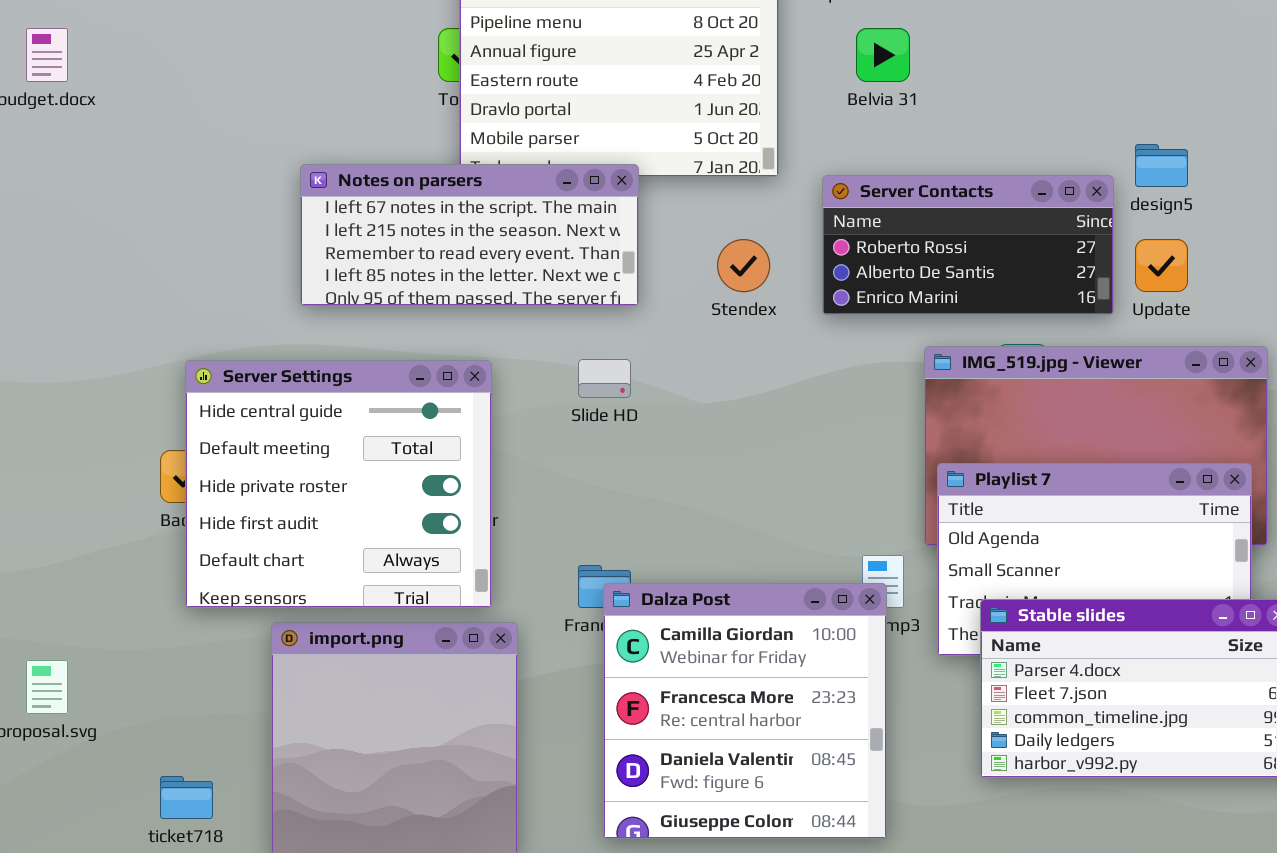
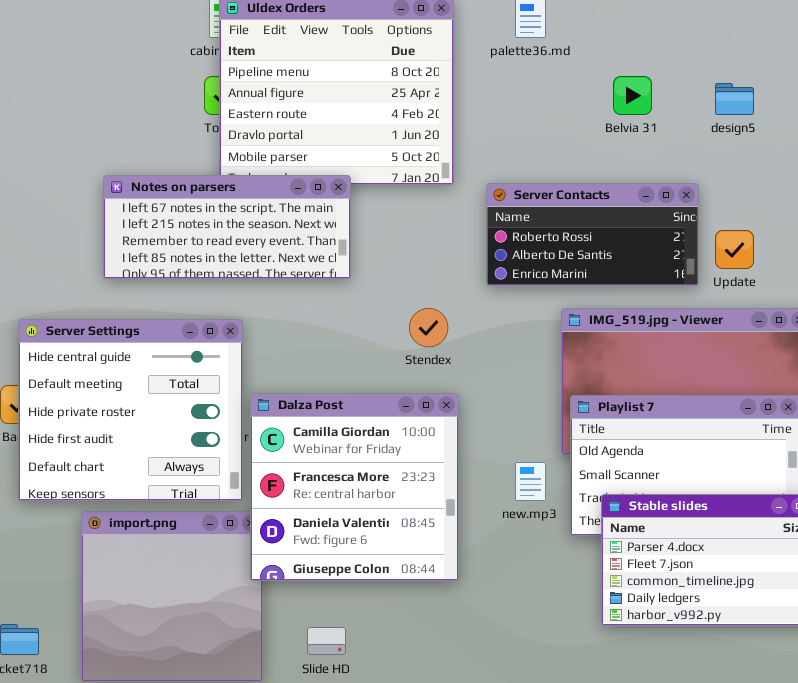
Belvia 31: [856,28,910,82] -> [613,76,652,115], moved
design5: [1135,144,1188,187] -> [715,83,754,115], moved
Stendex: [717,239,770,292] -> [409,308,448,347], moved
Slide HD: [578,359,631,398] -> [307,627,346,655], moved
Dalza Post: [603,583,887,839] -> [250,393,459,581], moved

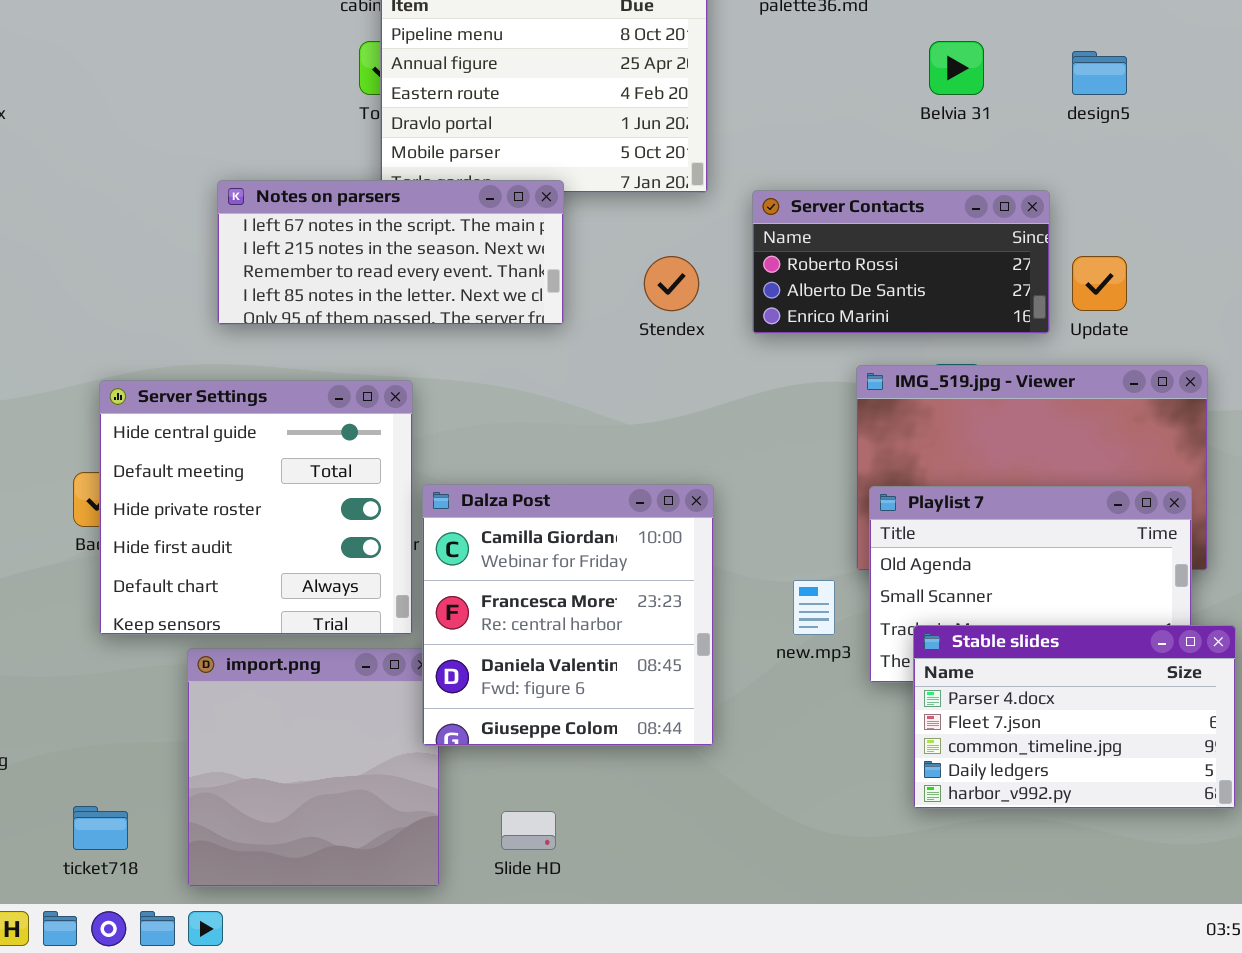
Stendex: [409,308,448,347] -> [644,256,699,311], moved

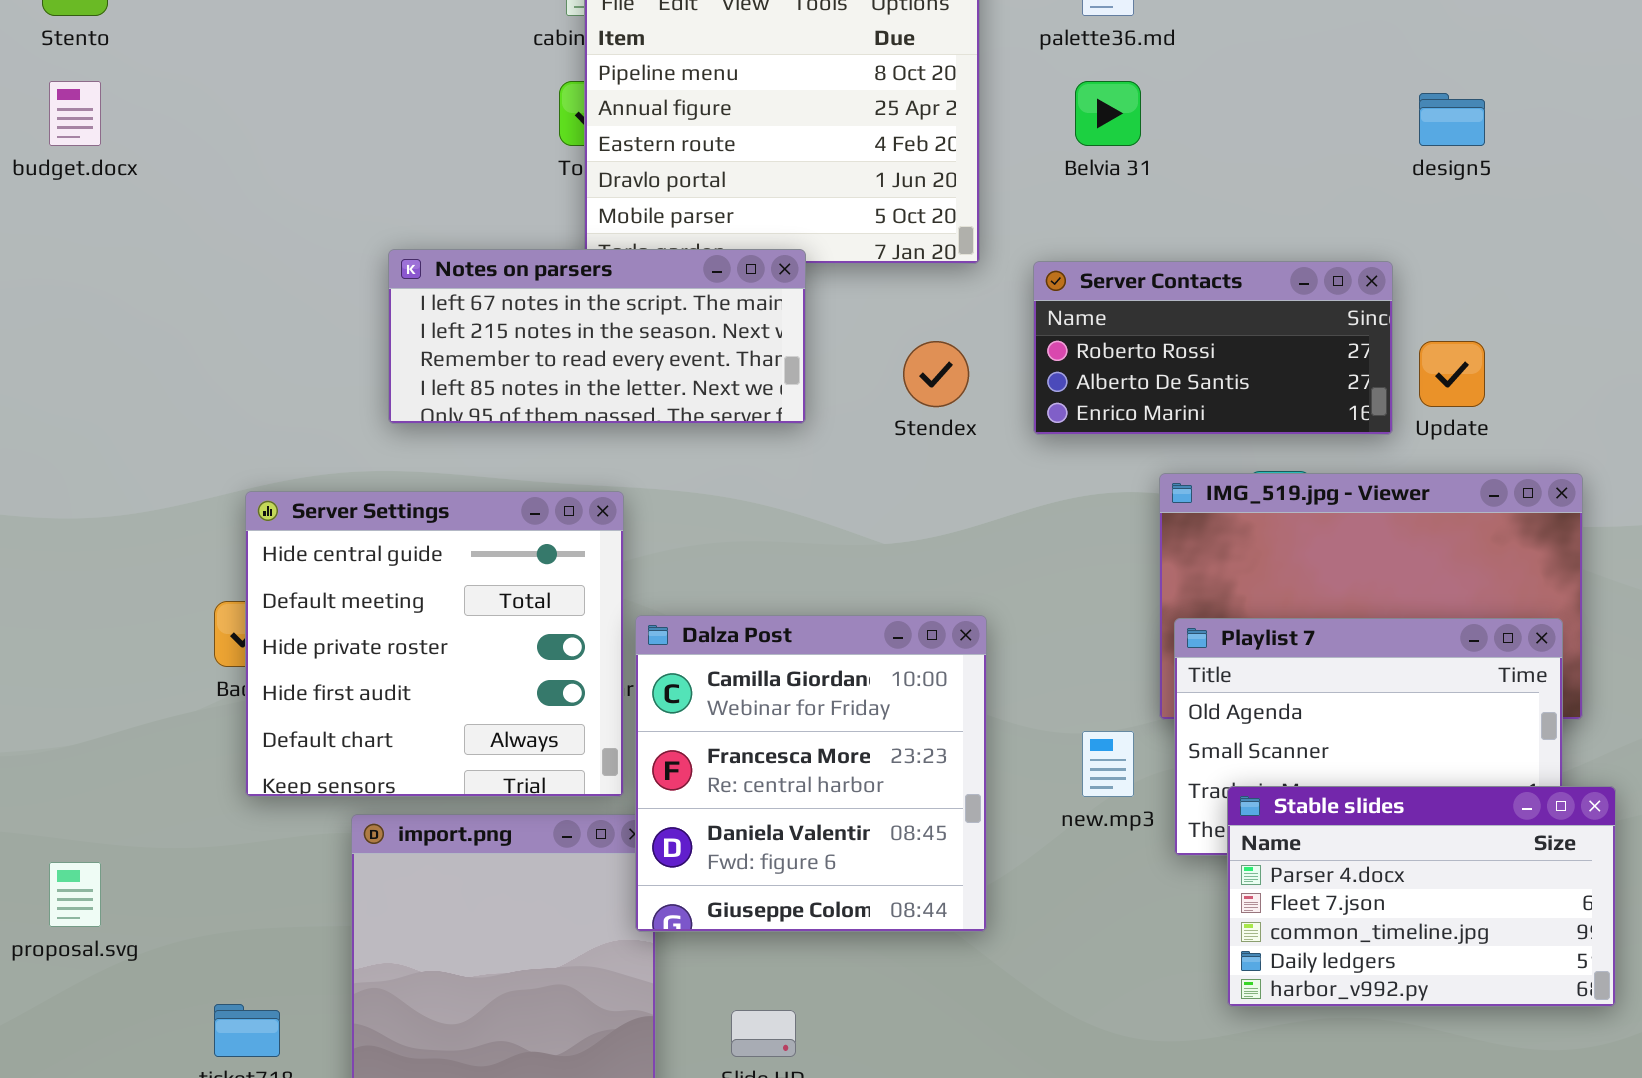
Belvia 31: [929,41,984,95] -> [1075,81,1141,146], moved

